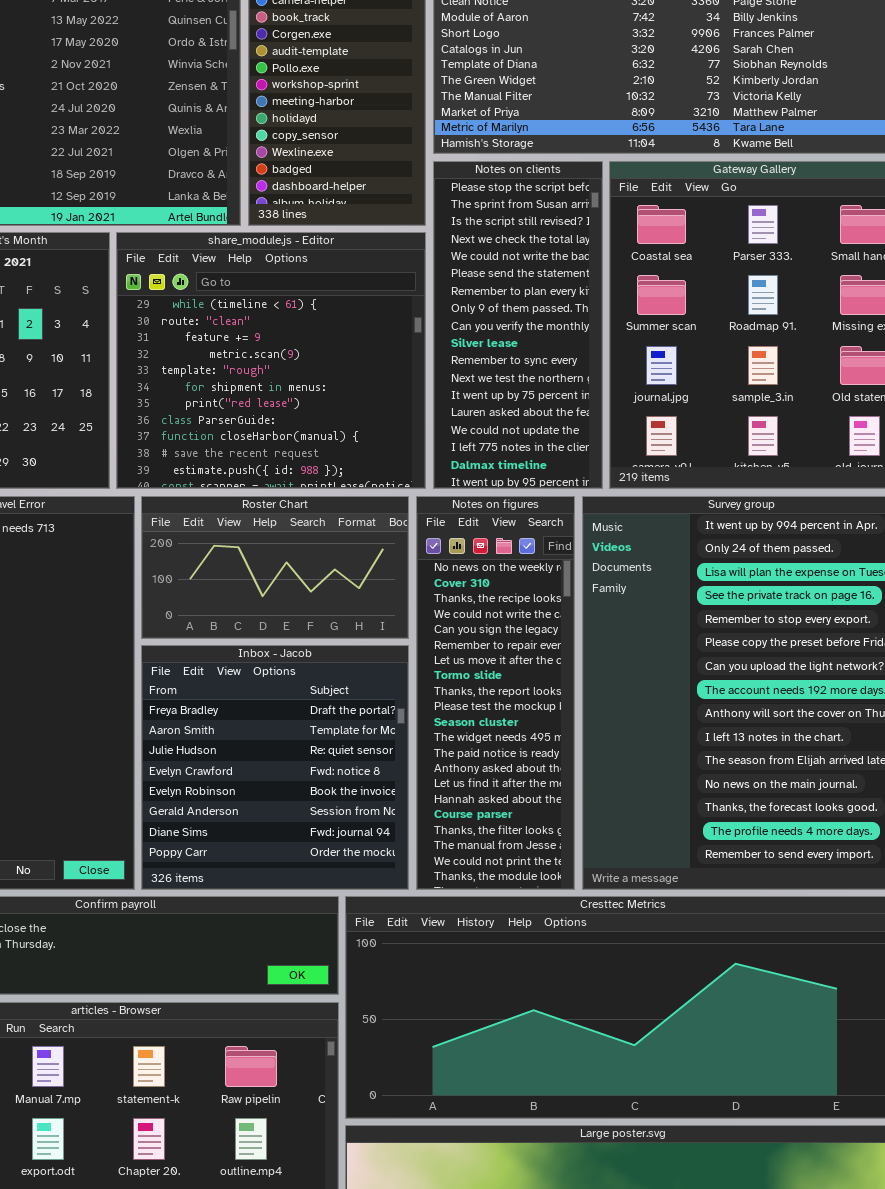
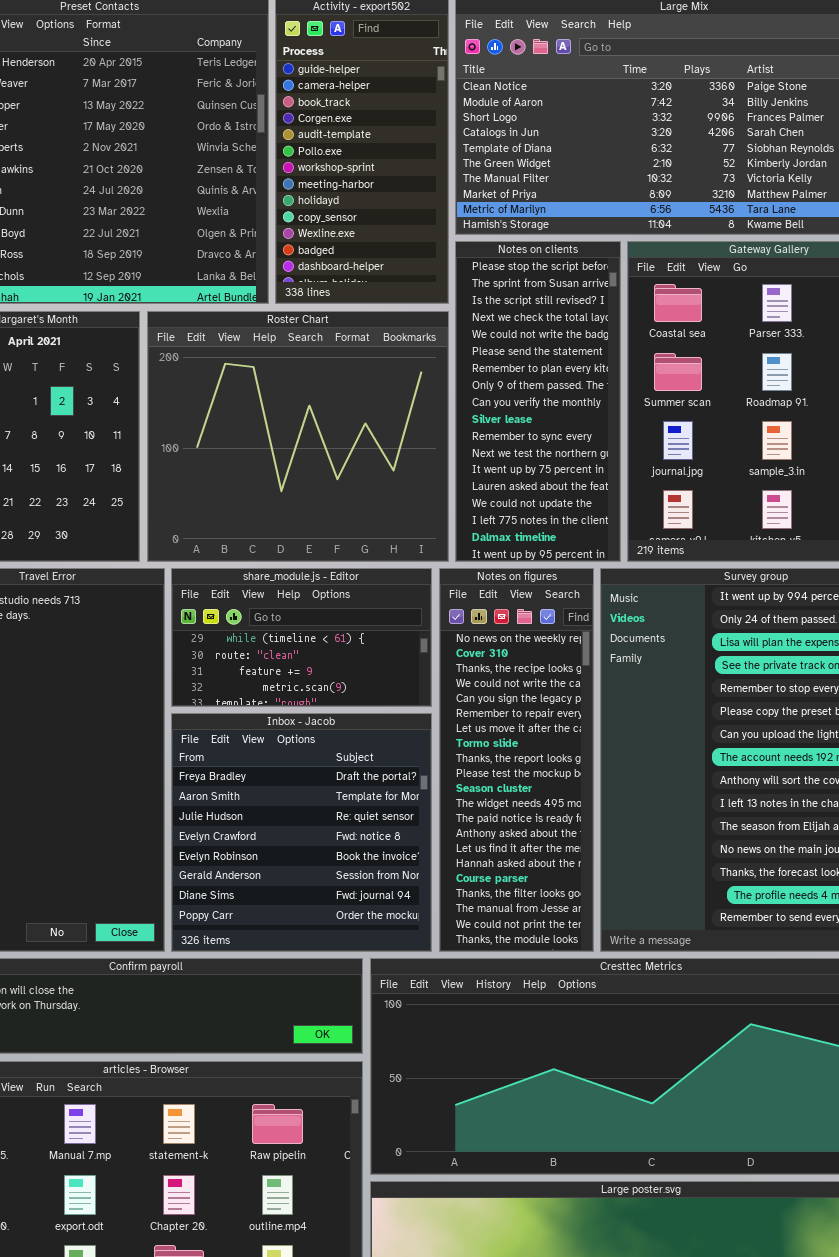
share_module.js - Editor: [116,232,426,489] -> [171,568,432,707], moved, resized
Roster Chart: [141,496,409,639] -> [147,311,449,562], moved, resized

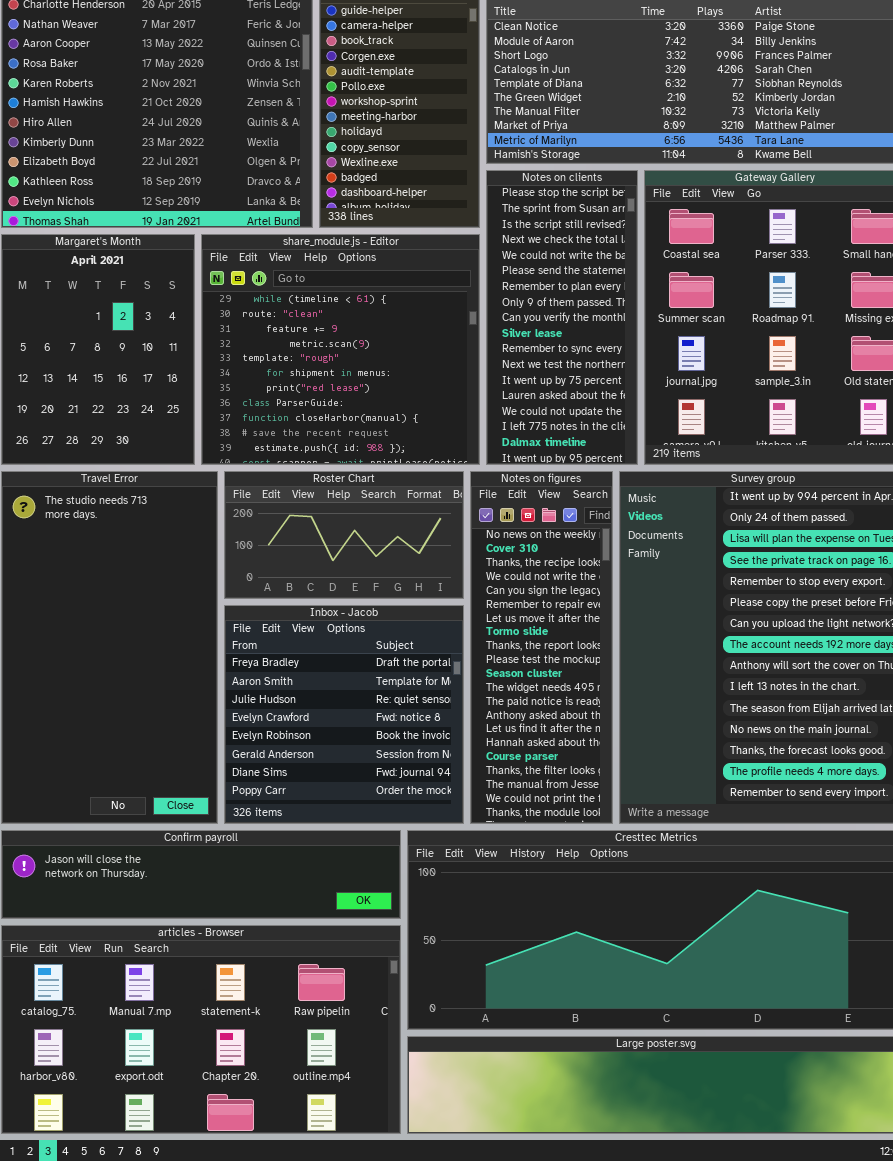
Roster Chart: [147,311,449,562] -> [224,471,464,599], moved, resized
share_module.js - Editor: [171,568,432,707] -> [201,234,480,465], moved, resized

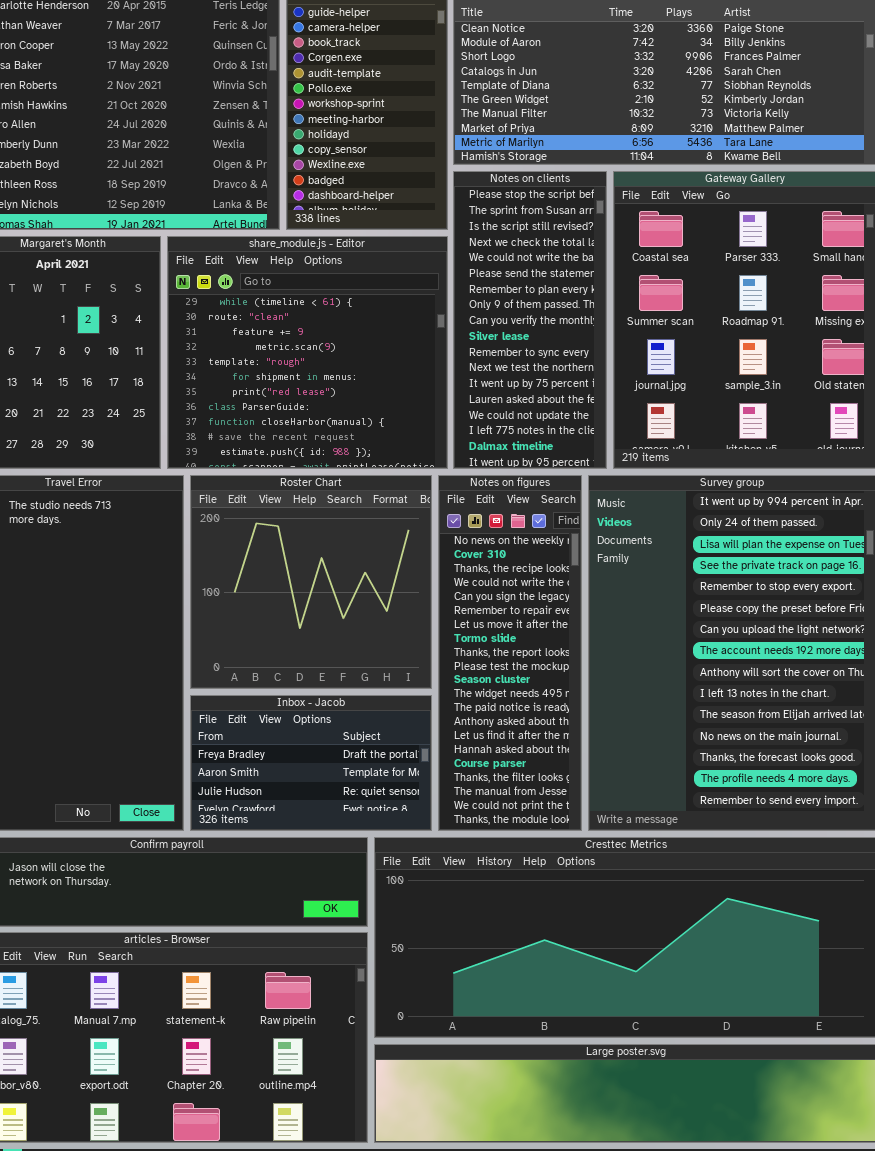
Roster Chart: [224,471,464,599] -> [190,475,432,689], resized
Inbox - Jacob: [224,605,464,824] -> [190,695,432,831], resized

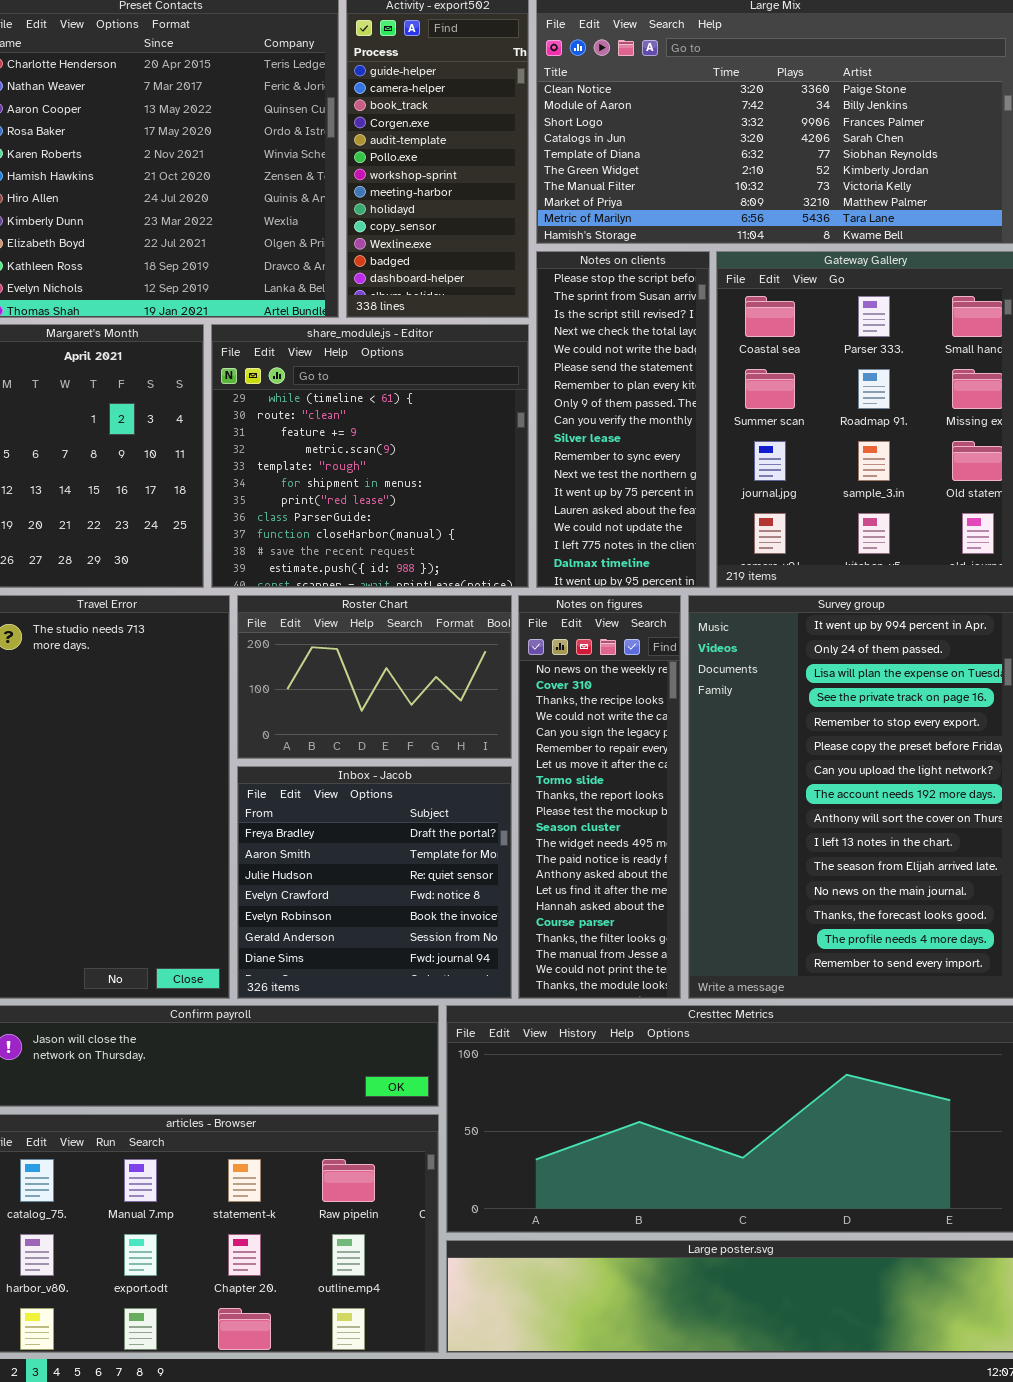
Roster Chart: [190,475,432,689] -> [237,595,512,759], resized
Inbox - Jacob: [190,695,432,831] -> [237,766,512,999], resized

